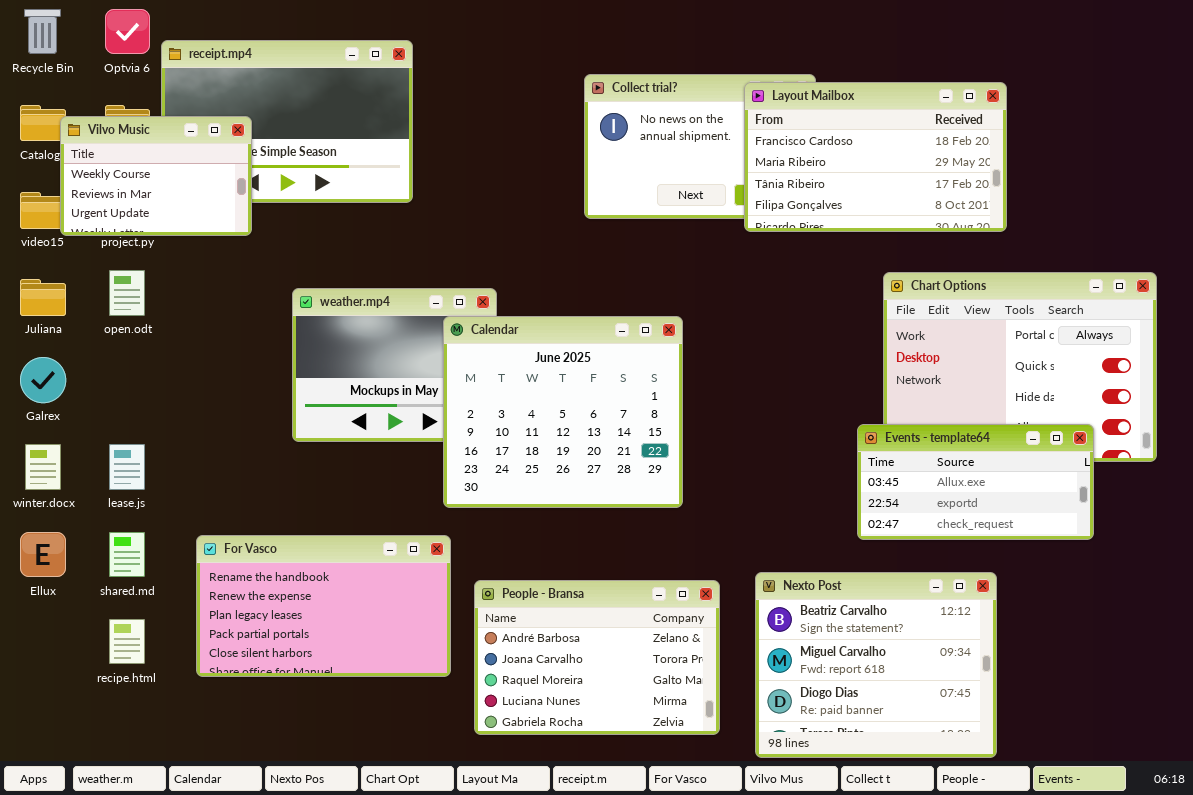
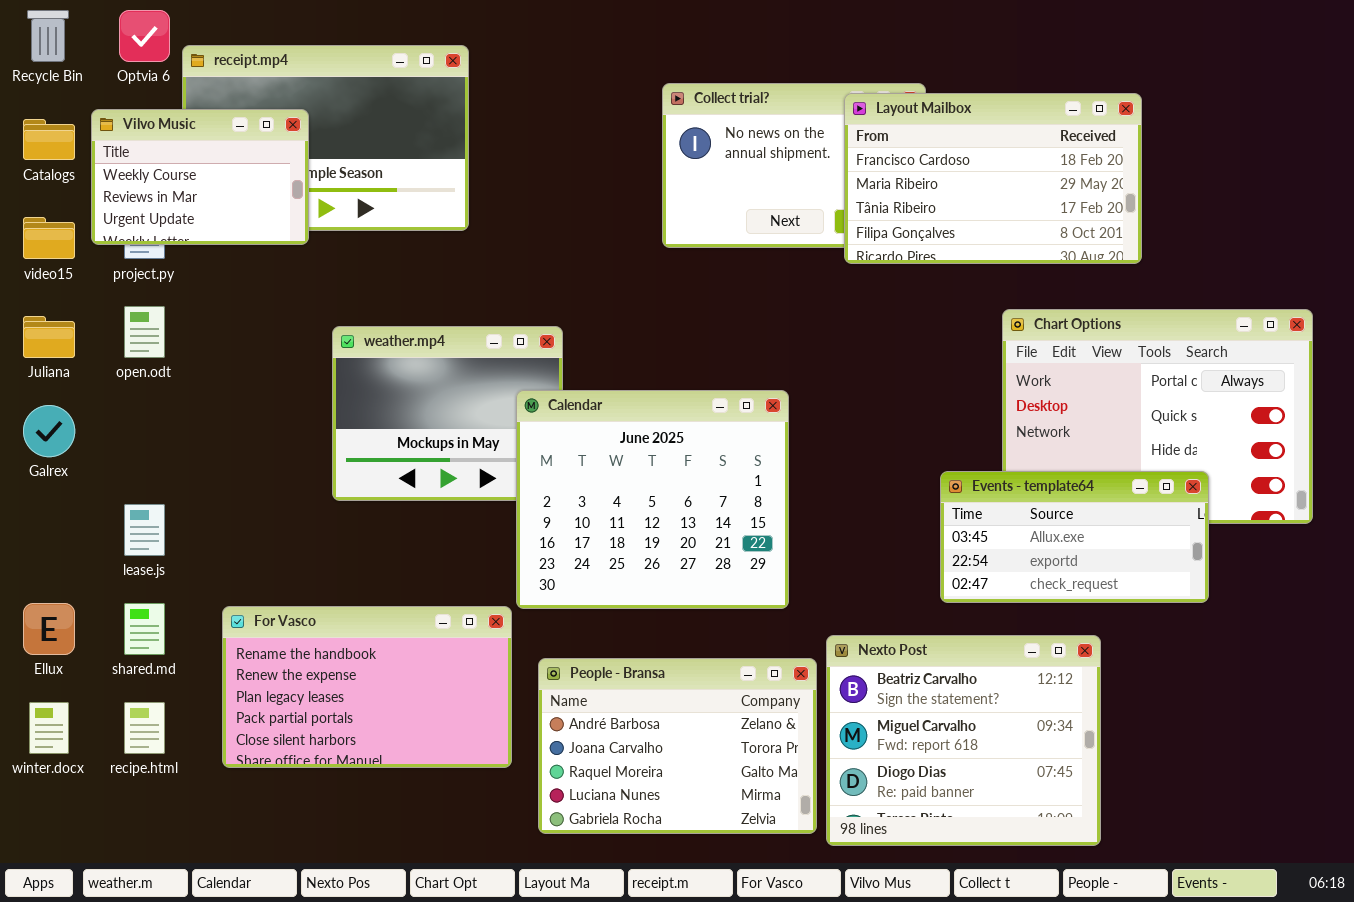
Vilvo Music: [60,116,252,236] -> [91,109,309,245], moved
Calendar: [443,316,683,508] -> [516,390,789,609], moved
Events - template64: [857,424,1094,540] -> [940,471,1209,603], moved
winter.docx: [25,444,61,490] -> [29,702,69,754], moved
Nexto Post: [755,572,997,758] -> [826,635,1101,846], moved

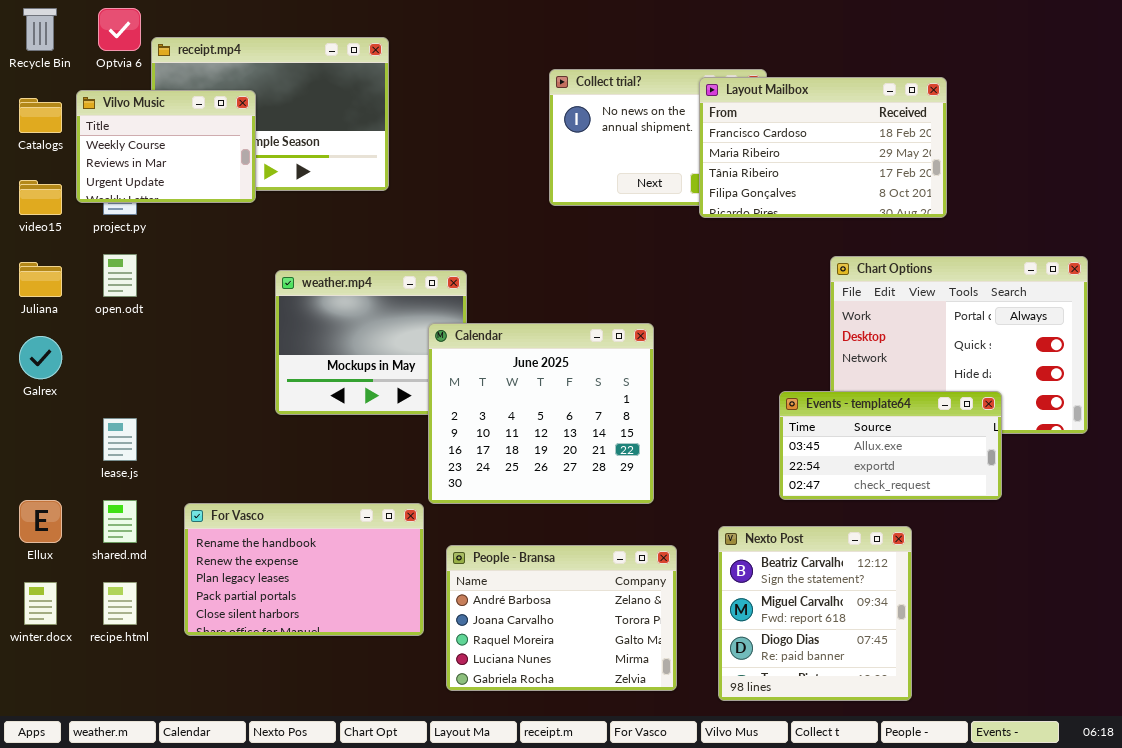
Nexto Post: [826,635,1101,846] -> [718,526,912,701], resized

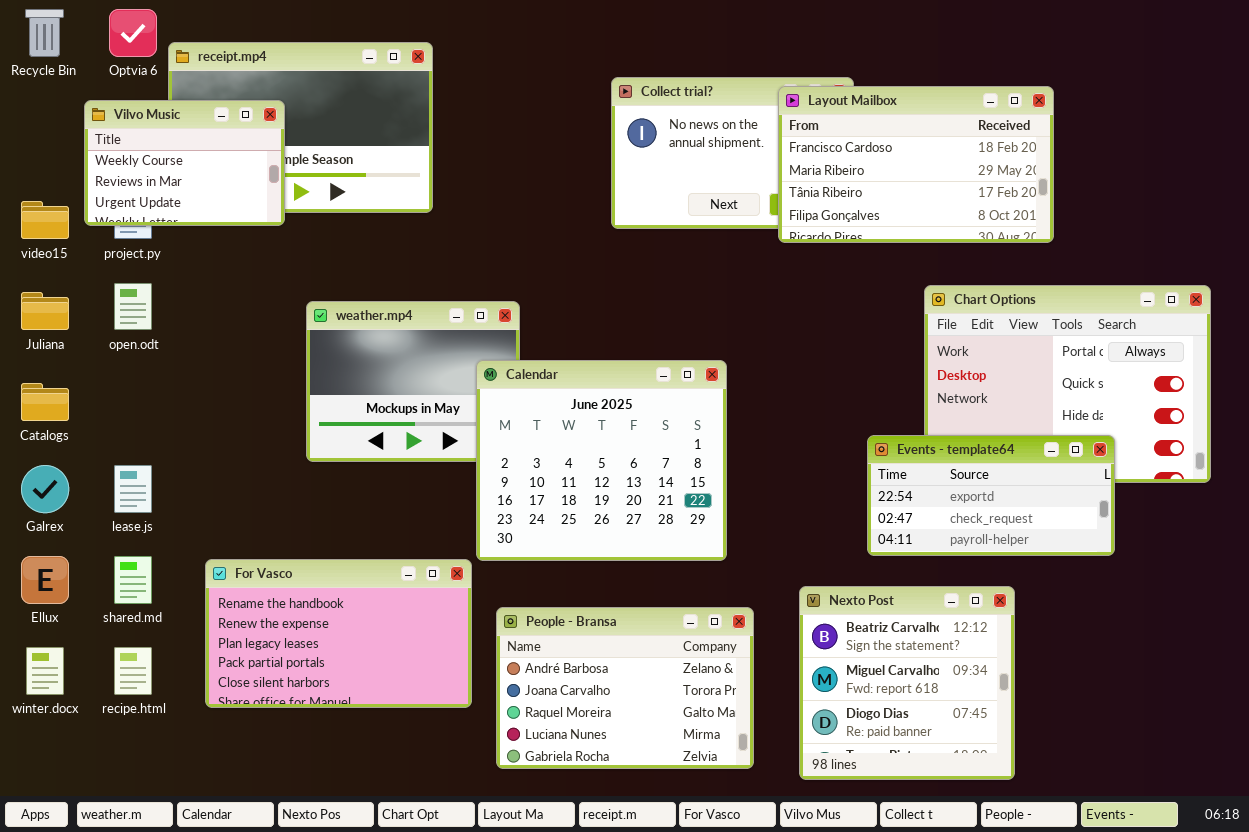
Catalogs: [19,98,62,133] -> [21,383,69,421], moved
Galrex: [19,336,62,379] -> [21,465,69,513], moved
Events - template64: [779,391,1002,500] -> [867,435,1115,556], scrolled down 1 row

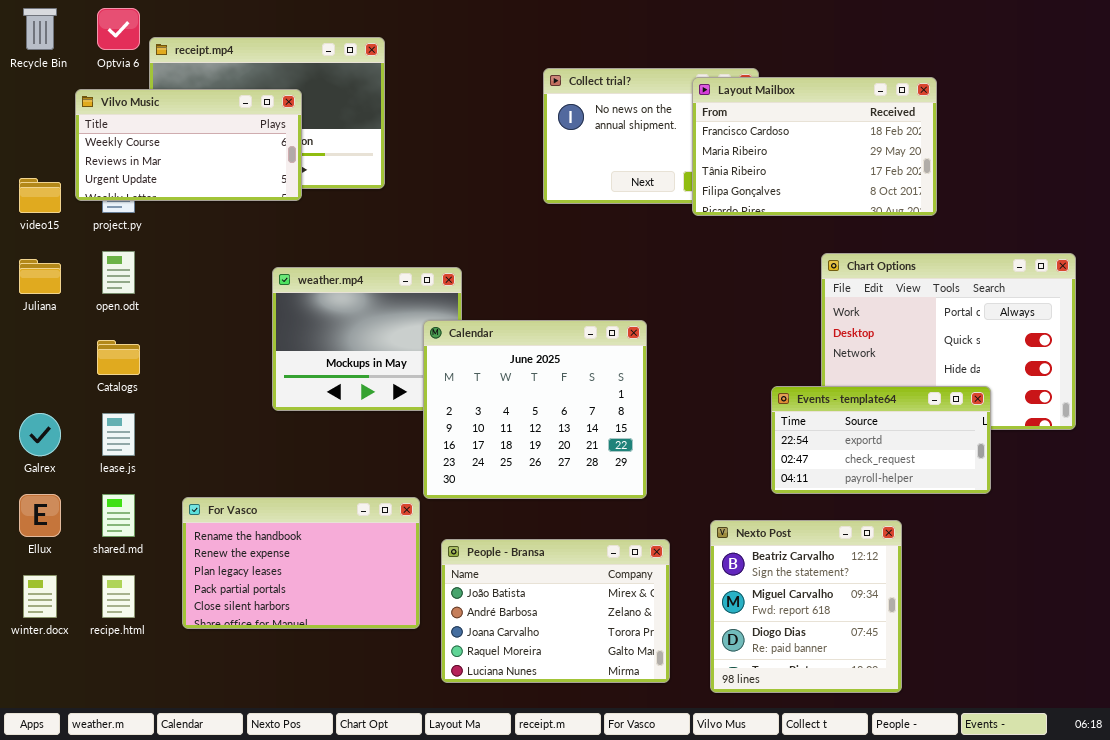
Vilvo Music: [84,100,285,226] -> [75,89,302,201], resized
Catalogs: [21,383,69,421] -> [97,340,140,375], moved
People - Bransa: [496,607,754,769] -> [441,539,670,683], scrolled up 1 row

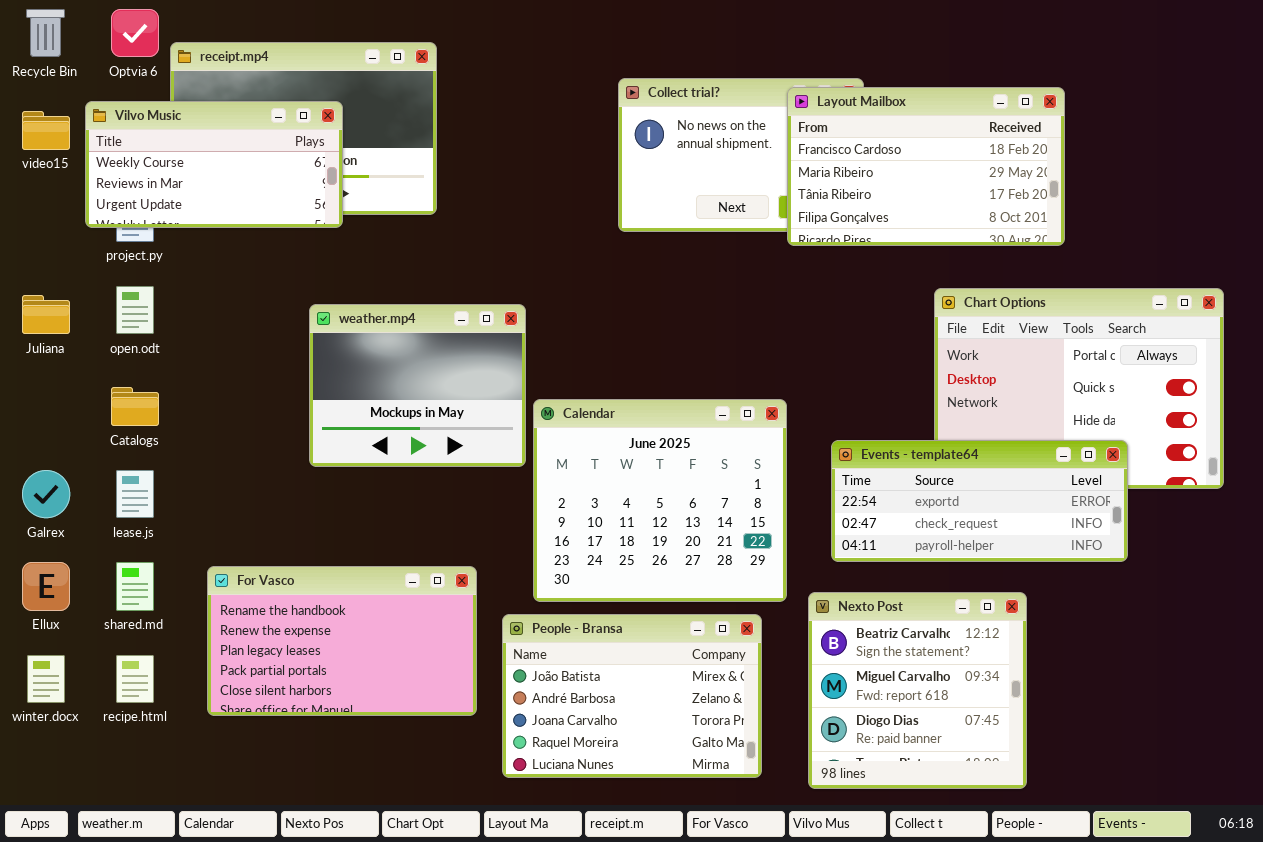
video15: [19,178,61,213] -> [22,111,70,150], moved
Calendar: [423,320,647,499] -> [533,399,787,602], moved
Events - template64: [771,386,991,494] -> [831,440,1128,562], resized

